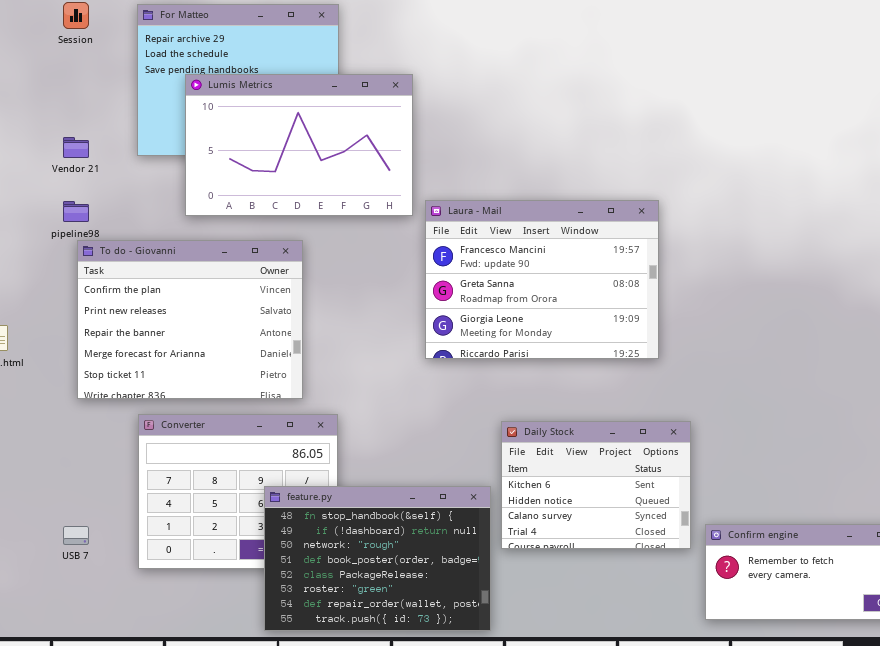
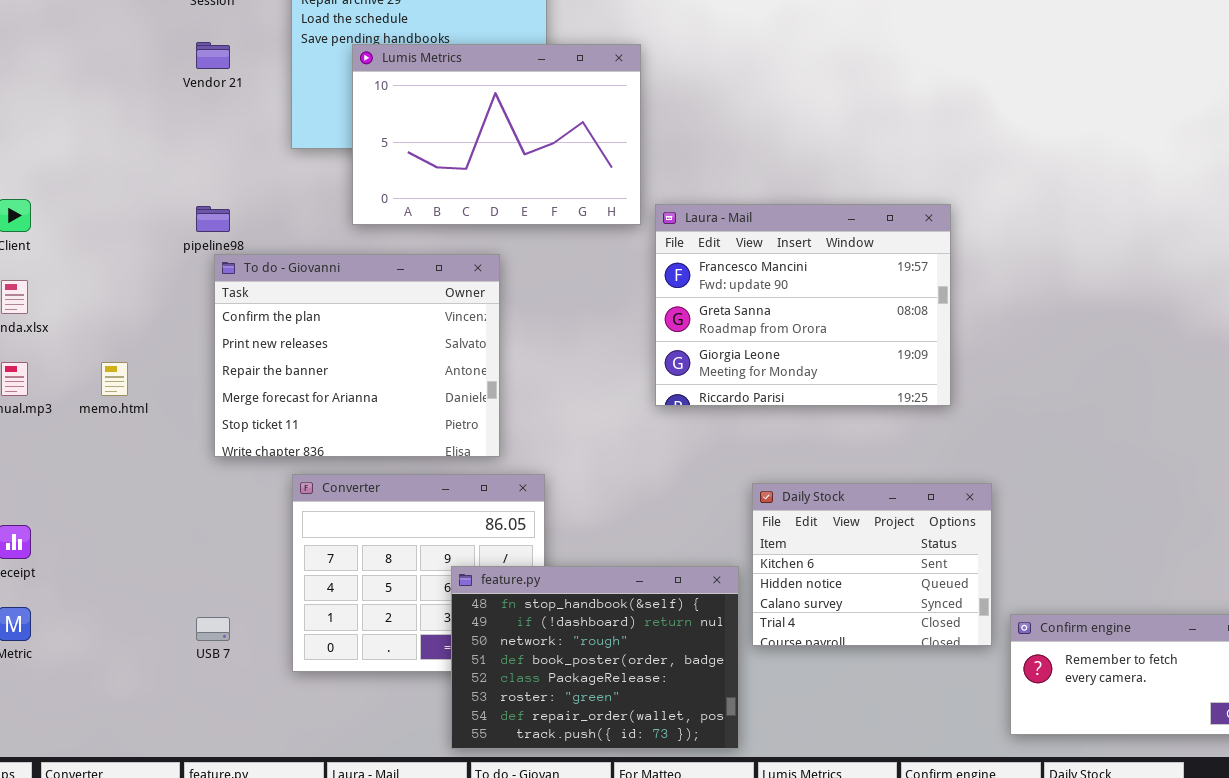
Vendor 21: [63,137,89,158] -> [196,42,230,69], moved

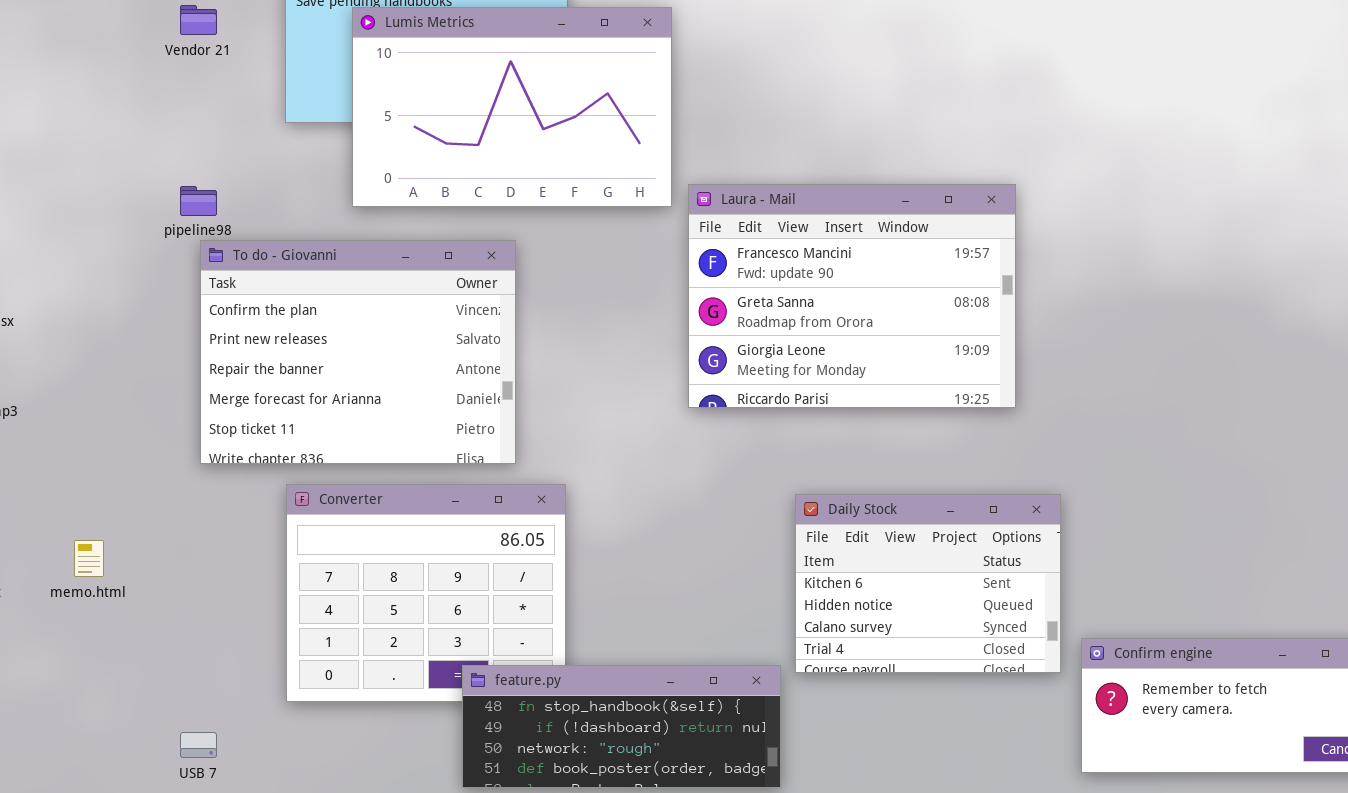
memo.html: [101,362,128,396] -> [74,540,104,577], moved
feature.py: [451,566,739,749] -> [462,665,781,788], resized
USB 7: [196,617,230,641] -> [180,732,217,758], moved

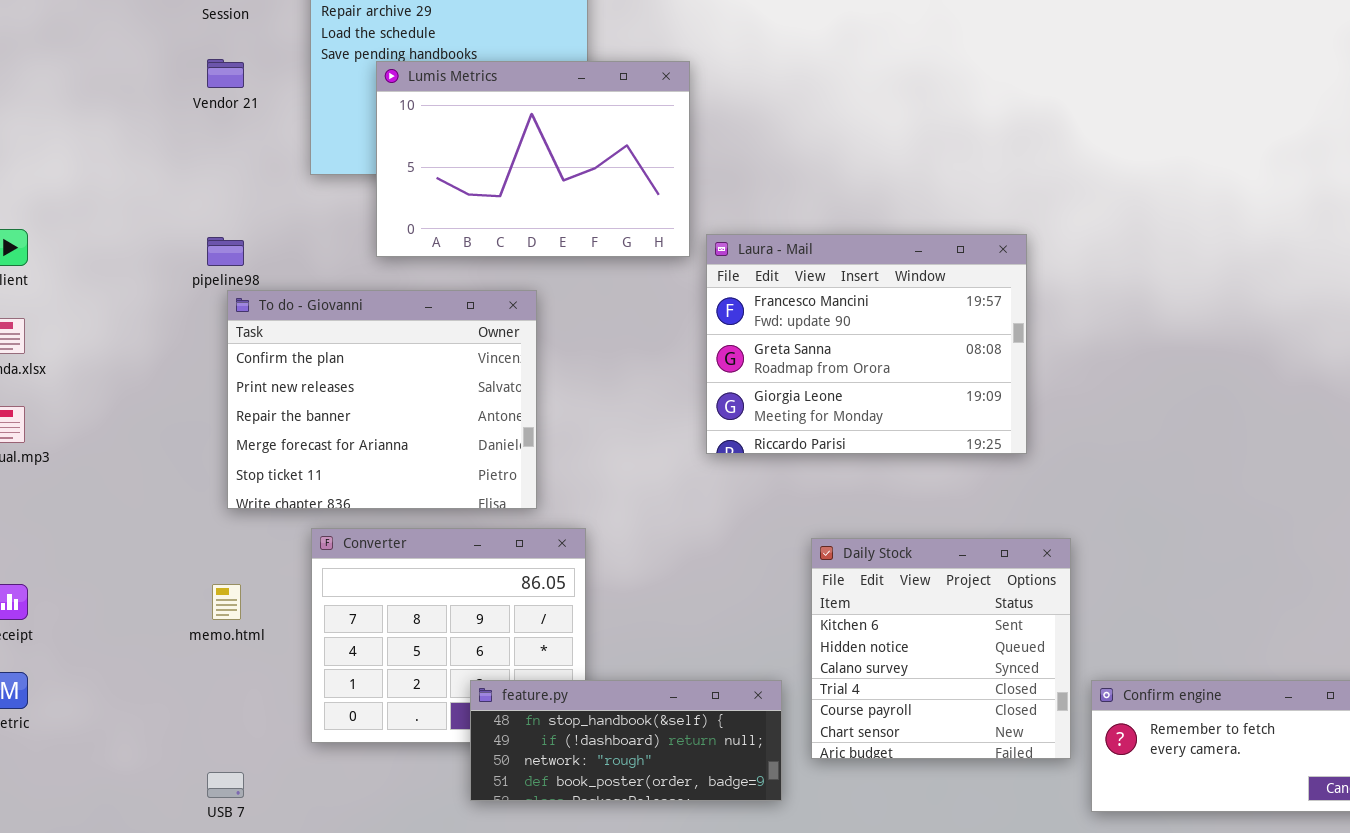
Daily Stock: [795,494,1061,673] -> [811,538,1071,759], resized
memo.html: [74,540,104,577] -> [212,584,241,620], moved
feature.py: [462,665,781,788] -> [470,680,782,801], moved

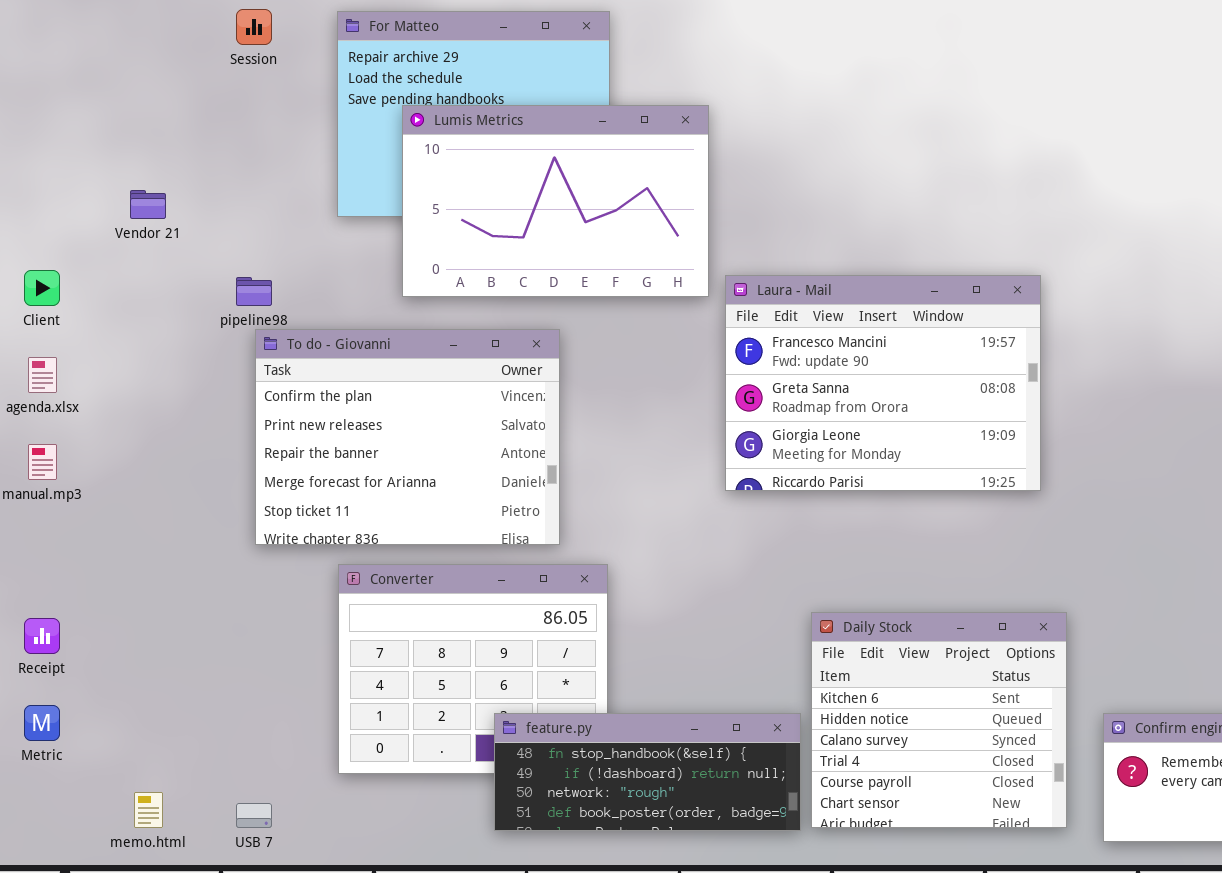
Vendor 21: [207,59,244,88] -> [130,190,166,219], moved
Daily Stock: [811,538,1071,759] -> [811,612,1067,828], moved
memo.html: [212,584,241,620] -> [134,792,163,828], moved

